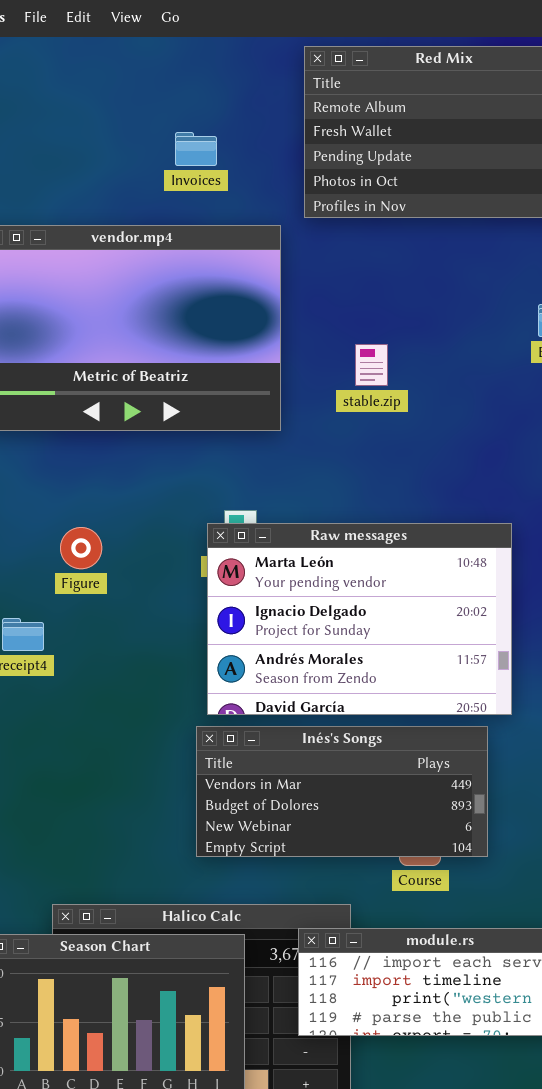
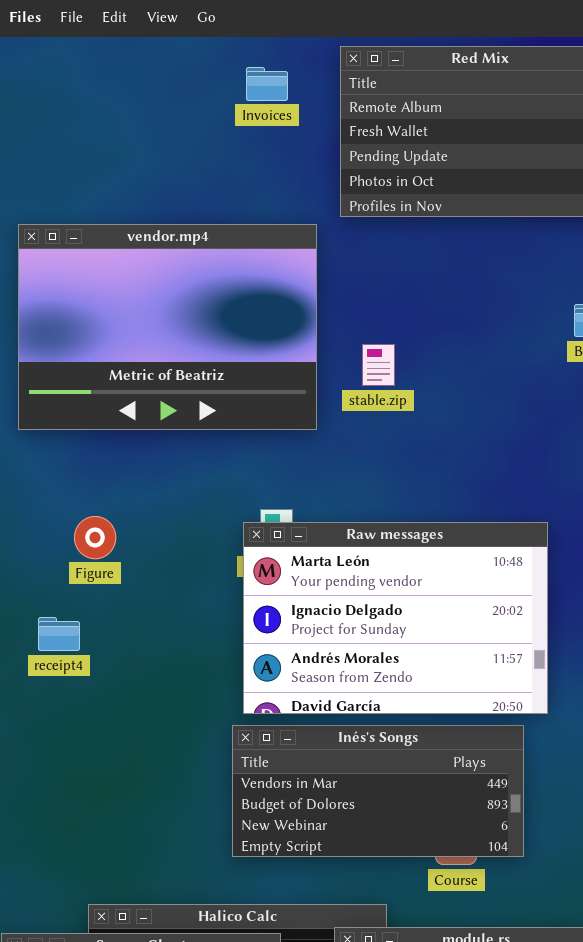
Invoices: [175,132,217,166] -> [246,67,288,101], moved
stable.zip: [355,344,388,386] -> [362,344,395,386], moved
Figure: [60,527,102,569] -> [74,516,116,559], moved

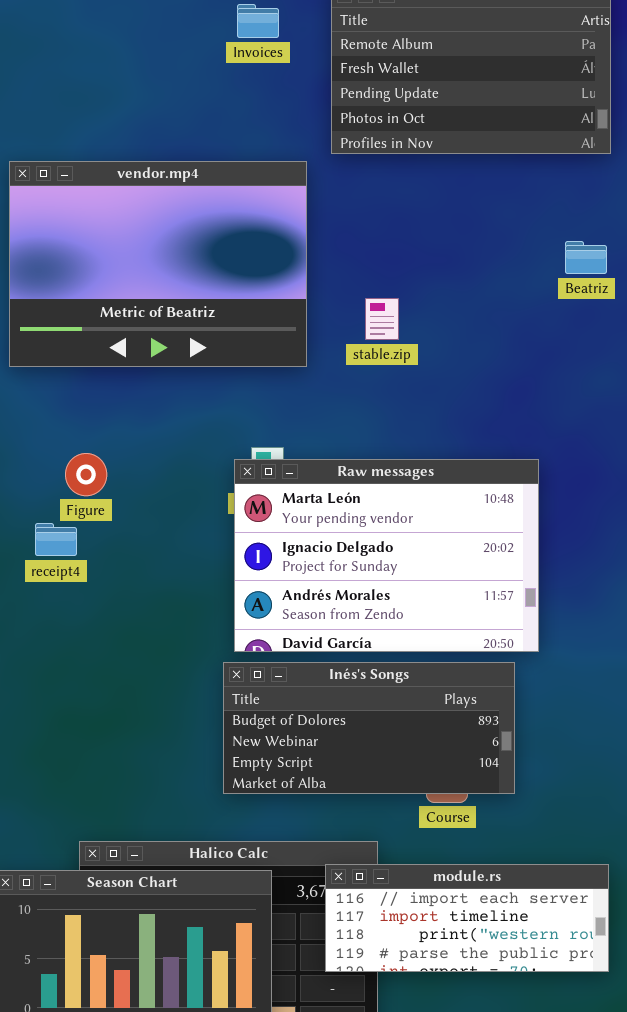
stable.zip: [362,344,395,386] -> [365,298,399,340], moved
receipt4: [38,617,80,651] -> [35,523,77,556], moved
Inés's Songs: [232,725,524,857] -> [223,662,515,794], scrolled down 1 row

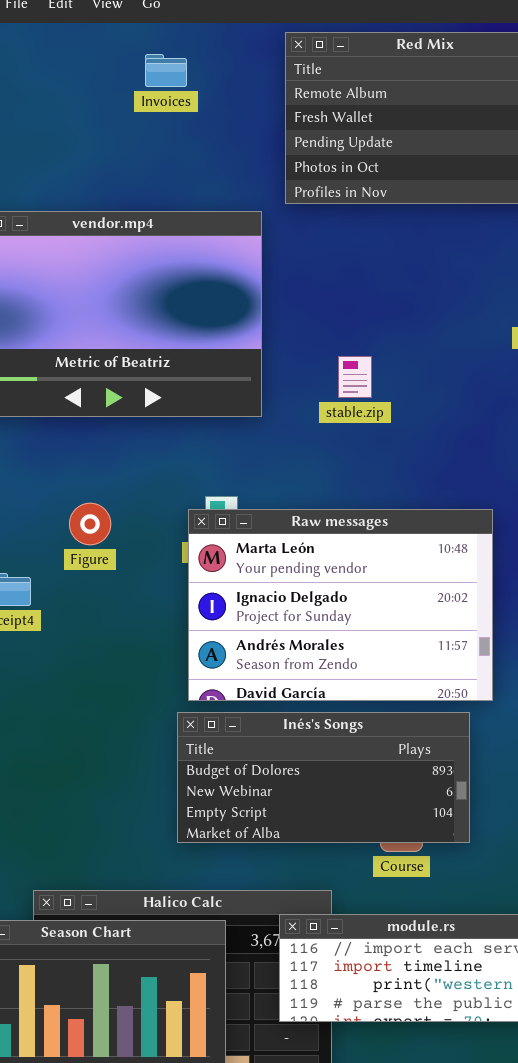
Invoices: [237,4,279,38] -> [145,54,187,87], moved
stable.zip: [365,298,399,340] -> [338,356,372,398], moved
Figure: [65,453,107,496] -> [69,503,111,545], moved

